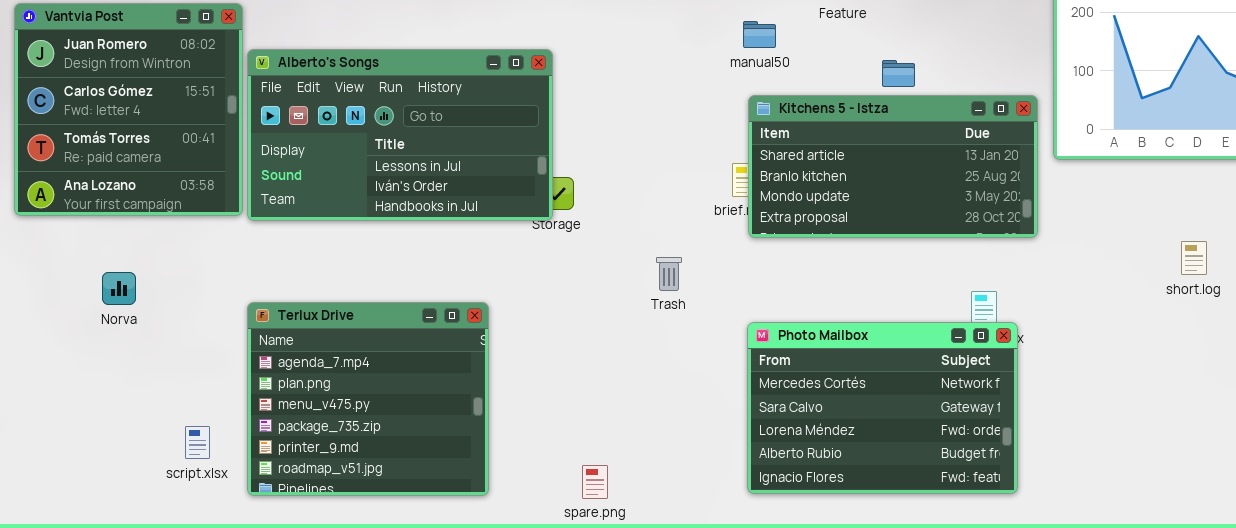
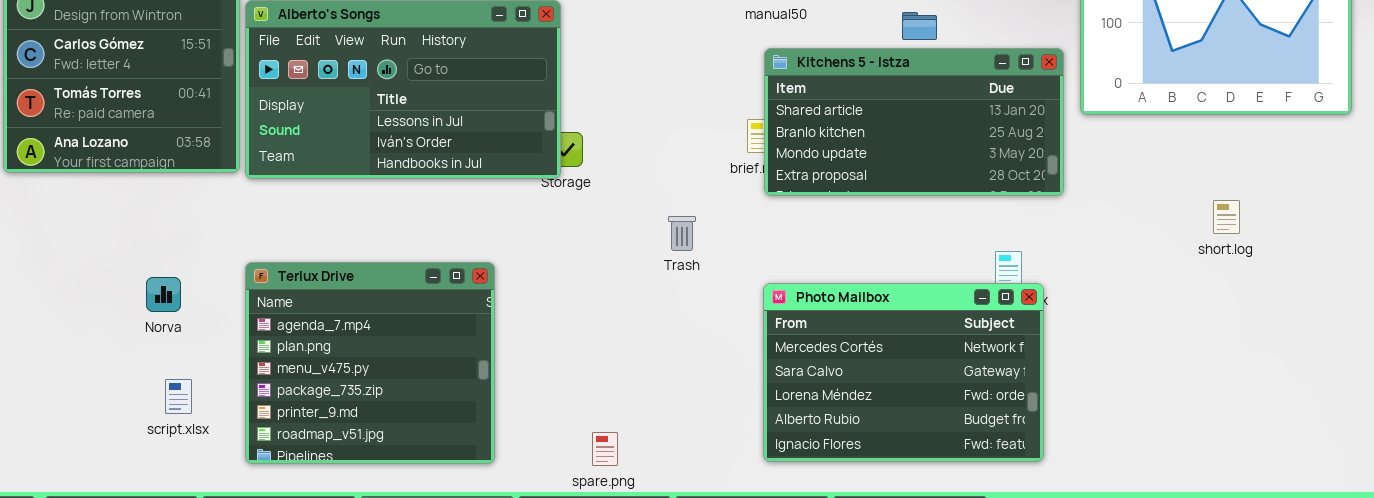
Norva: [102,272,136,305] -> [146,277,181,312], moved
script.xlsx: [185,426,210,459] -> [165,379,192,414], moved

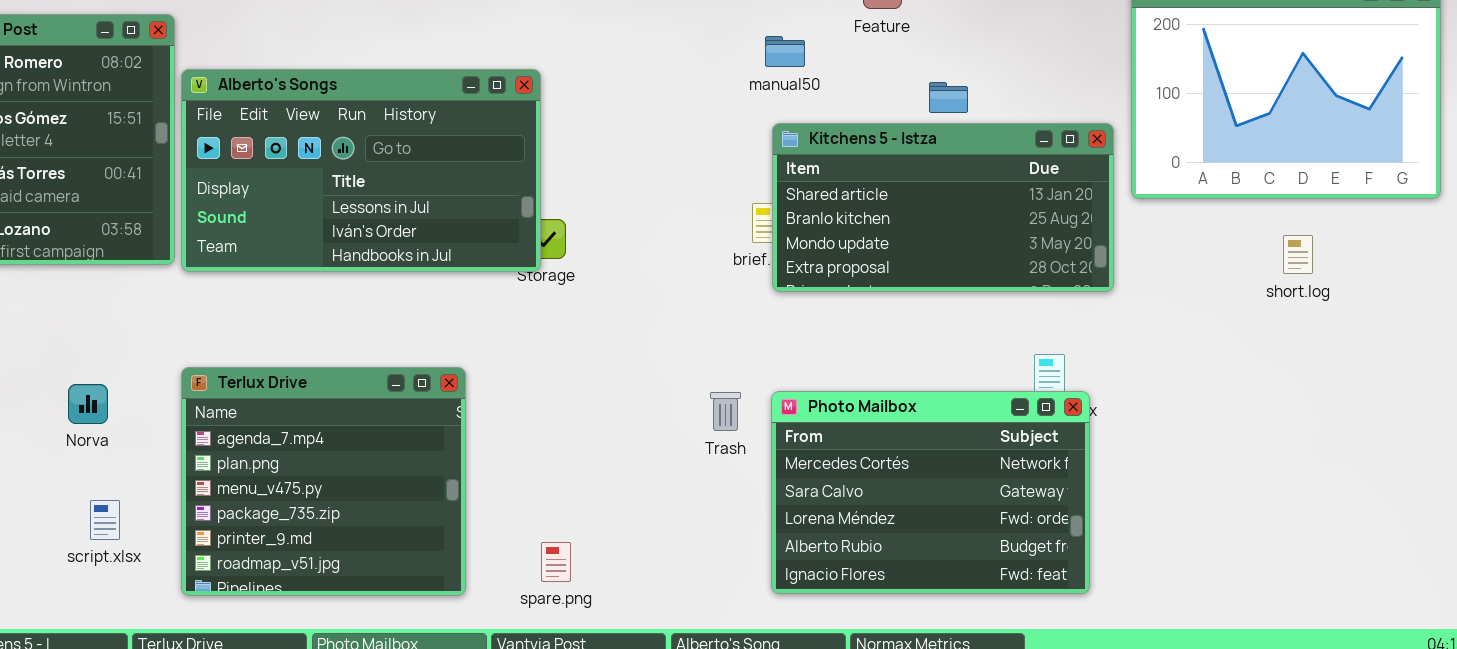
short.log: [1213,200,1240,234] -> [1283,235,1313,274], moved
Trash: [668,216,696,251] -> [710,392,741,431], moved
spare.png: [592,432,618,466] -> [541,542,571,582], moved

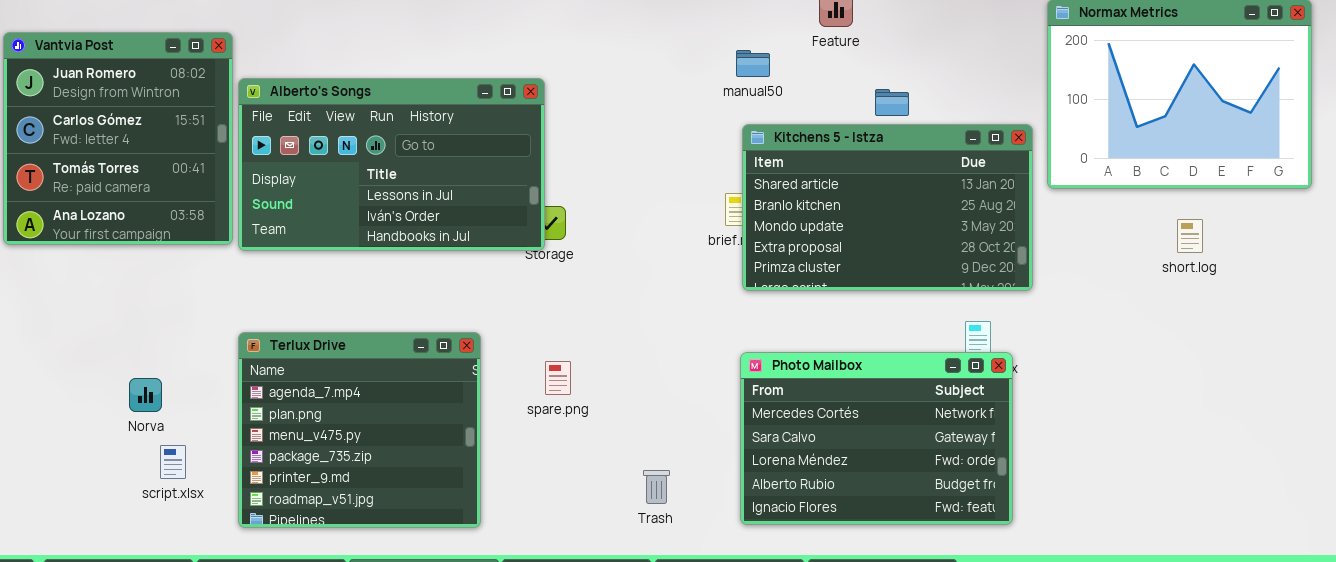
Kitchens 5 - Istza: [772,123,1114,292] -> [742,124,1033,291], resized
Norva: [68,384,108,424] -> [129,378,162,412], moved
Trash: [710,392,741,431] -> [643,470,670,504], moved
spare.png: [541,542,571,582] -> [545,361,571,395], moved

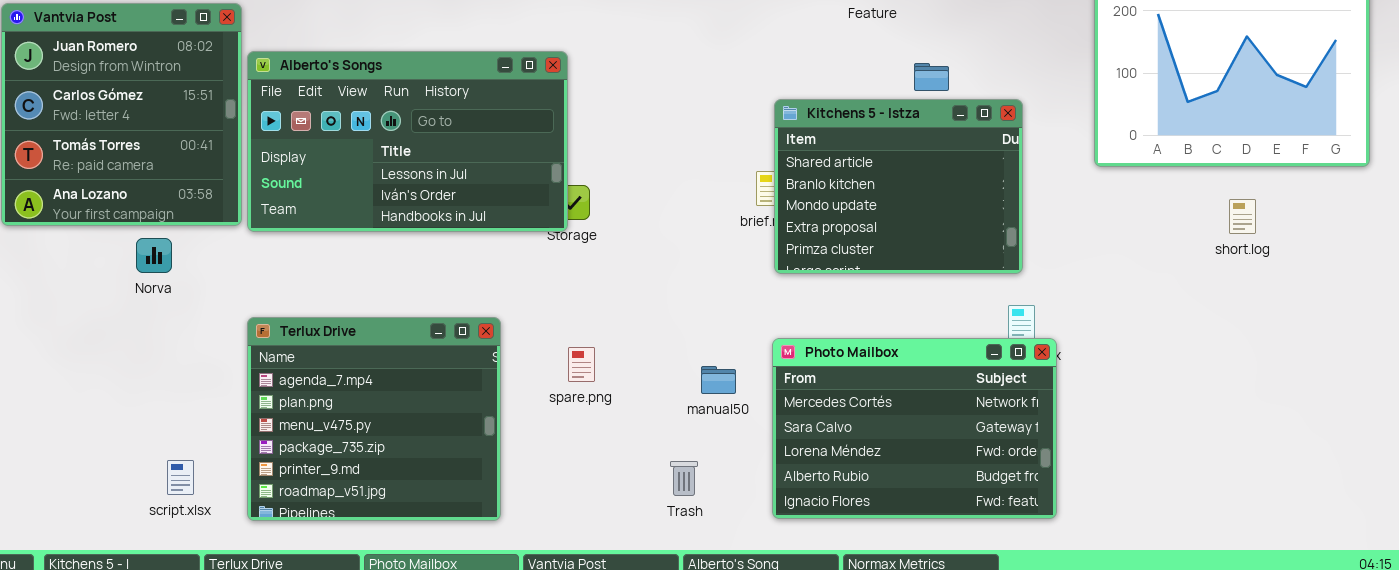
manual50: [736,50,770,77] -> [701,366,736,394], moved
Kitchens 5 - Istza: [742,124,1033,291] -> [774,99,1023,274], resized
Norva: [129,378,162,412] -> [136,238,172,273], moved
script.xlsx: [160,445,186,479] -> [167,460,194,495], moved

